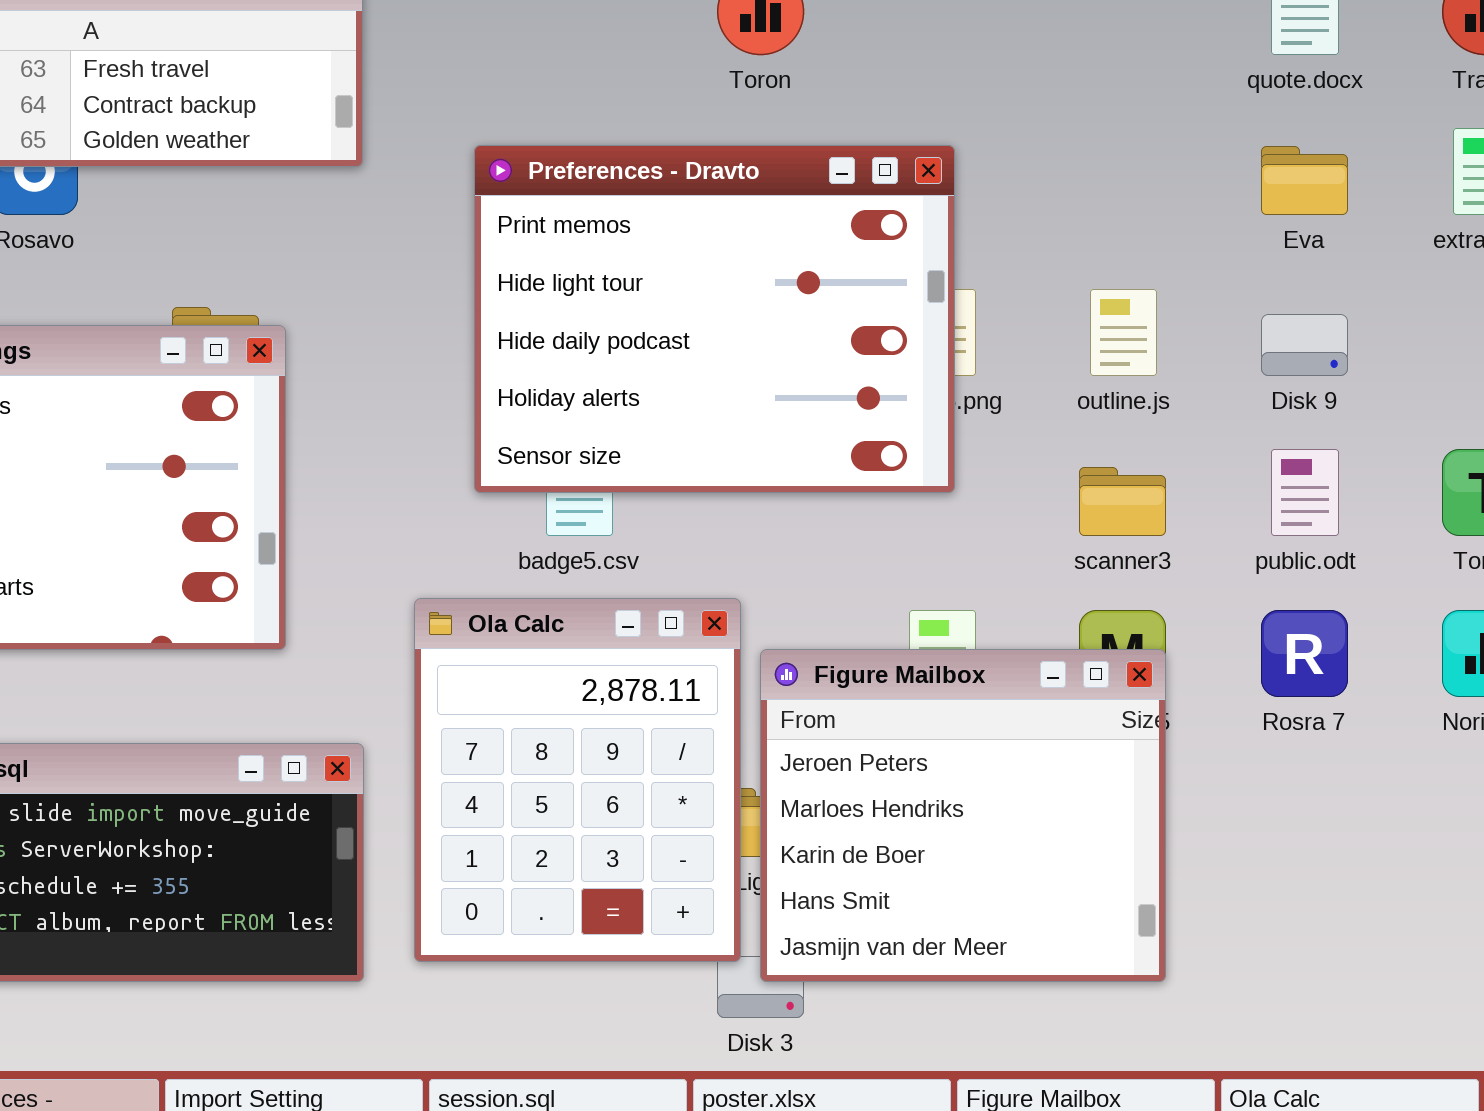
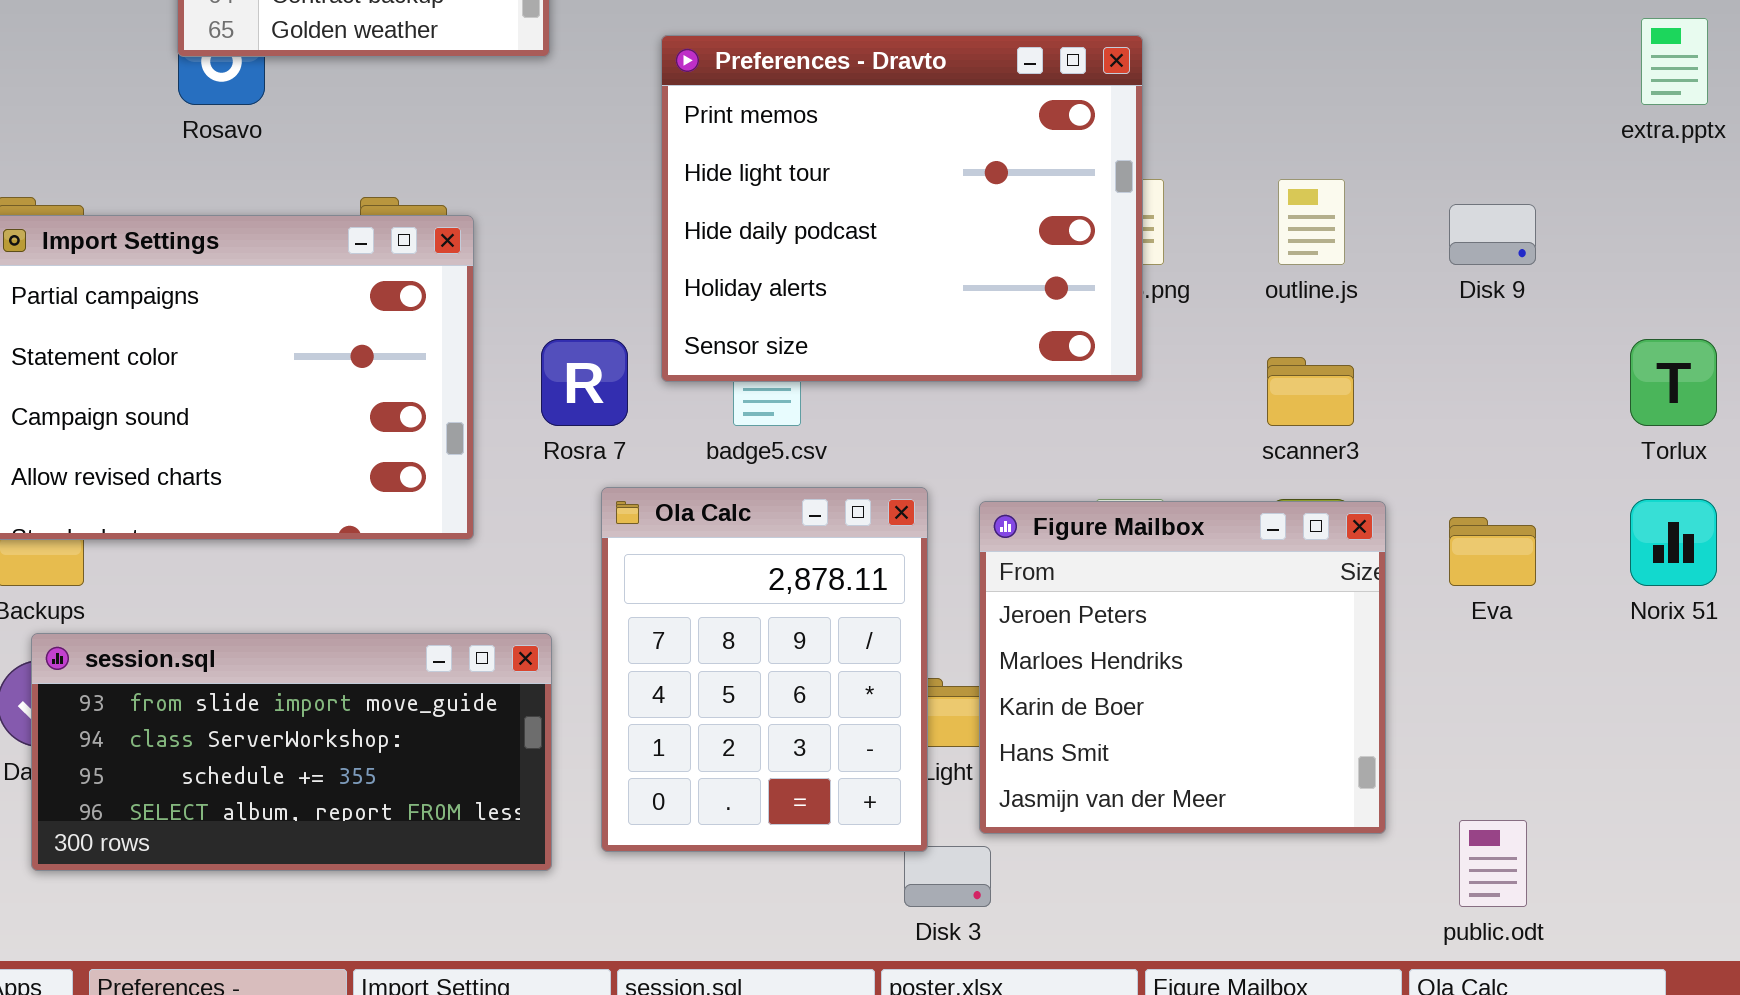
Eva: [1261,146,1348,215] -> [1449,517,1536,586], moved
public.odt: [1271,449,1339,536] -> [1459,820,1527,907], moved
Rosra 7: [1261,610,1348,697] -> [541,339,628,426], moved
Figure Mailbox: [760,649,1166,982] -> [979,501,1386,834], moved

